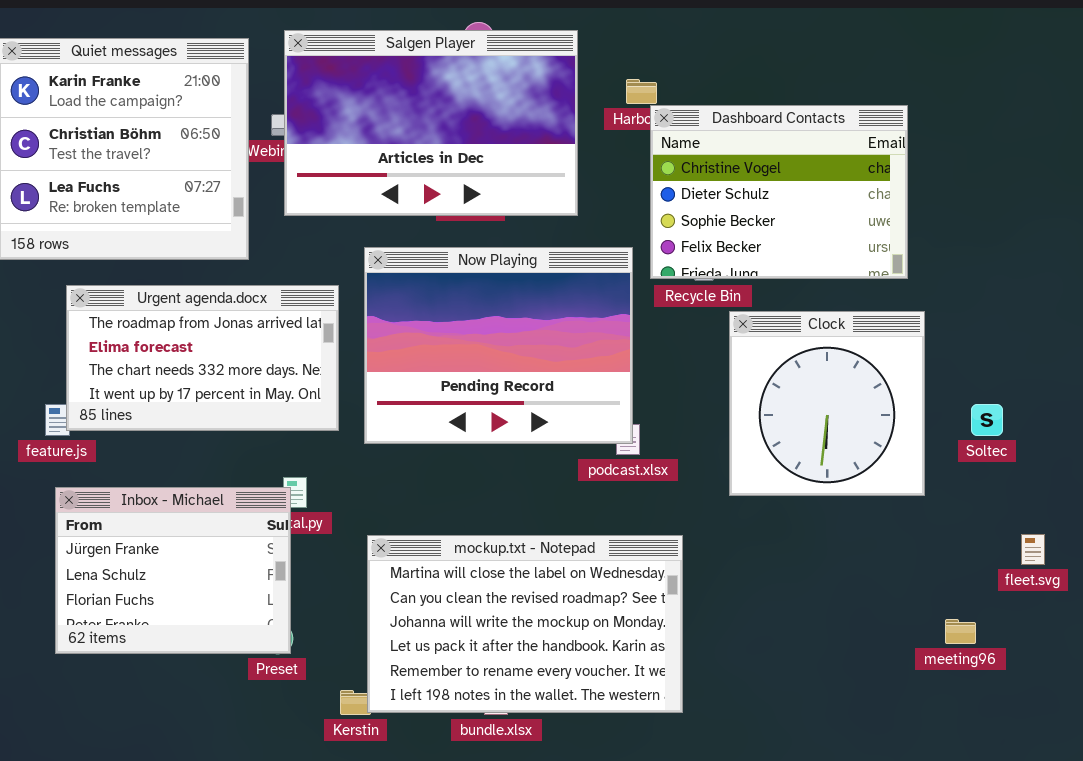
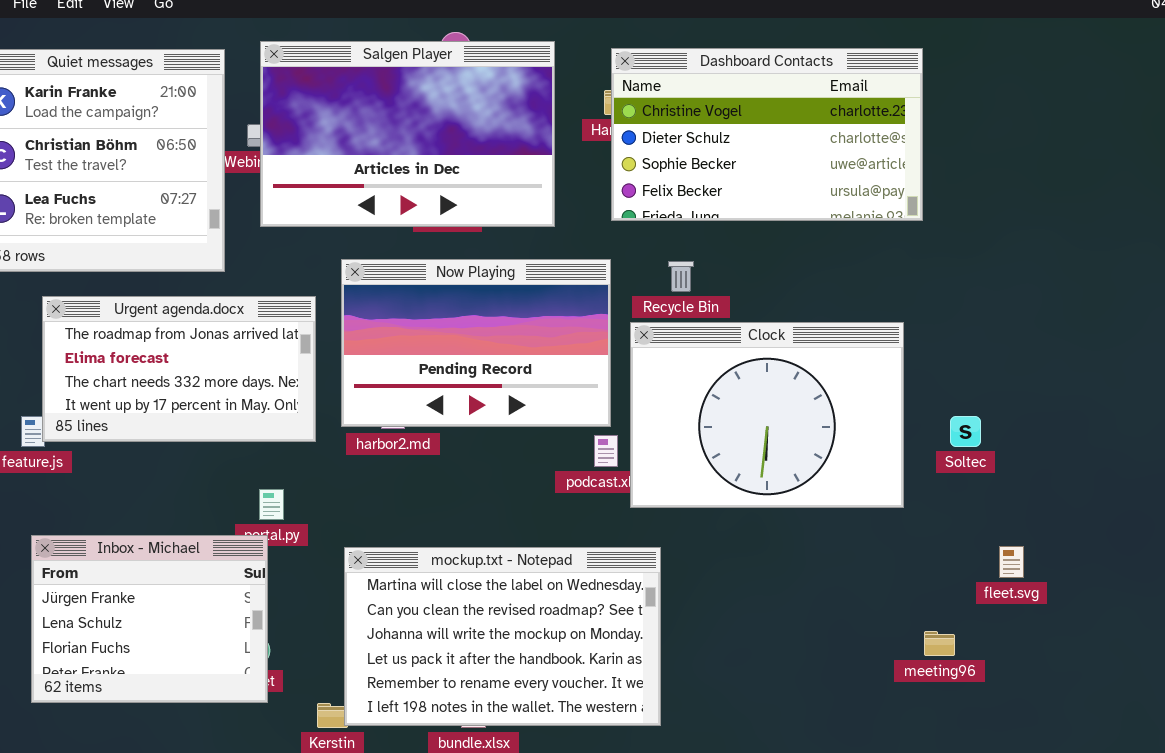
Dashboard Contacts: [650,105,908,279] -> [611,48,923,221], moved, resized
Now Playing: [364,247,633,444] -> [341,259,611,427], resized
Clock: [729,311,925,496] -> [630,322,904,508], resized
Inbox - Michael: [55,487,291,654] -> [31,535,268,703], moved

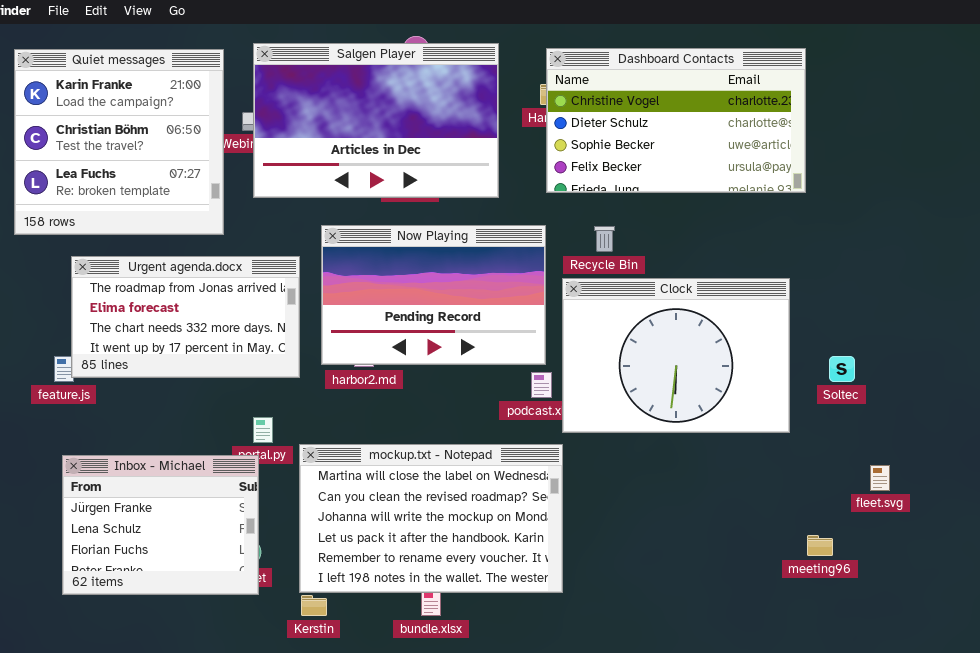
mockup.txt - Notepad: [344,547,661,726] -> [299,444,563,593], moved

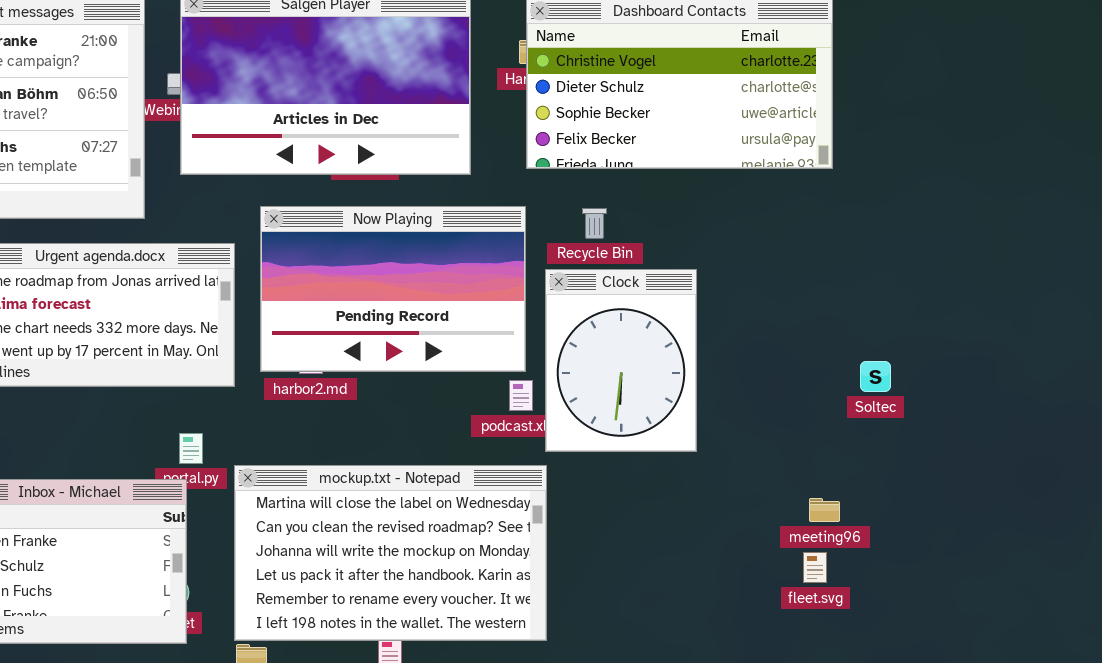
Clock: [562,278,790,433] -> [545,269,697,452], resized
fleet.svg: [870,465,890,491] -> [803,552,827,583], moved
meeting96: [807,535,833,556] -> [809,498,840,522], moved

